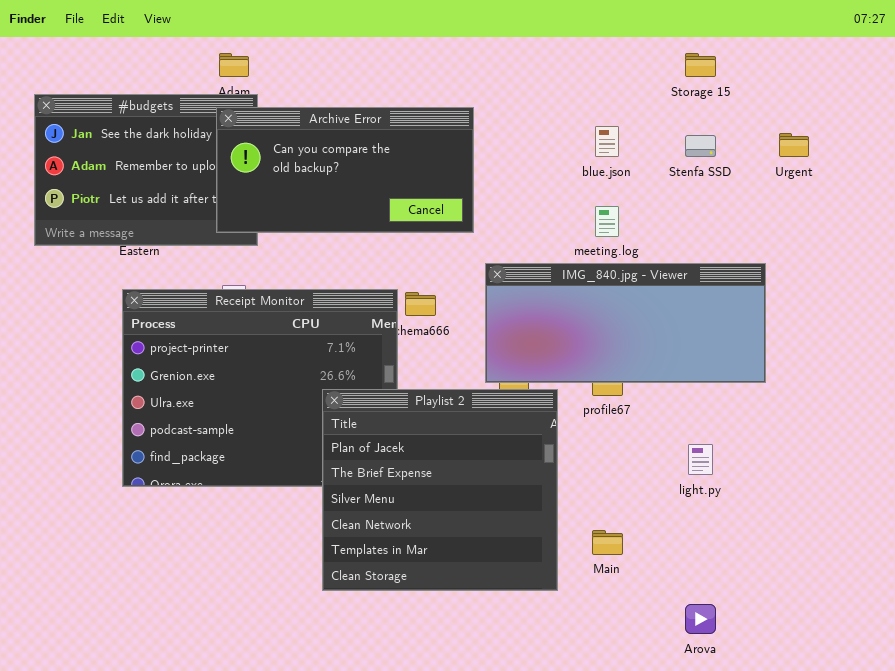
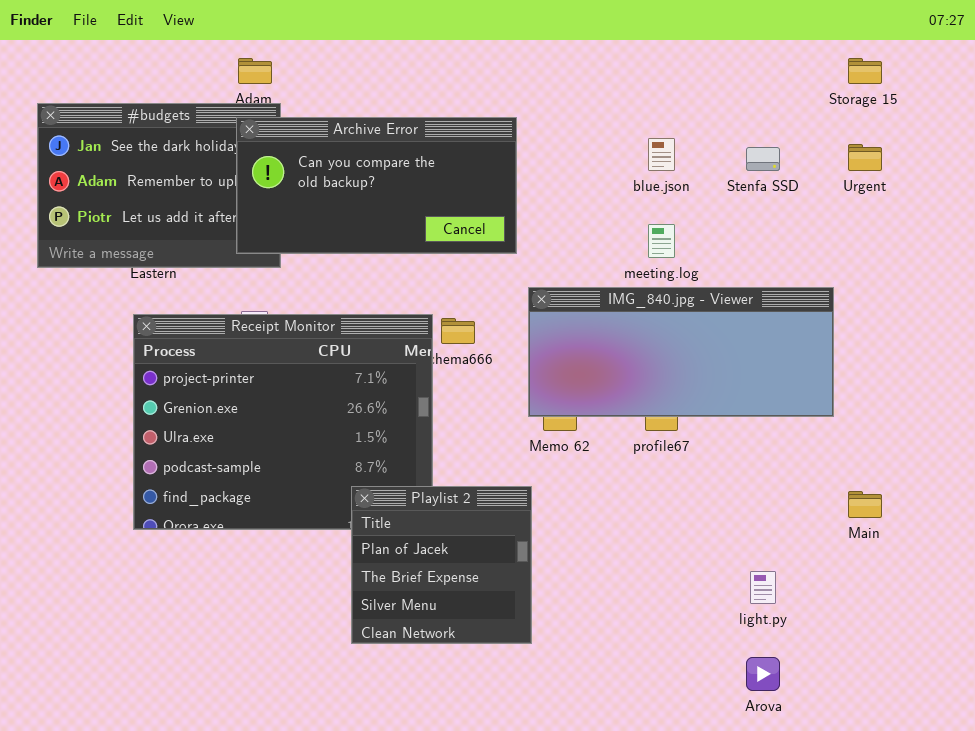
Storage 15: [685,53,716,77] -> [848,58,882,84], moved
Playlist 2: [322,389,558,591] -> [351,486,532,644], resized
light.py: [688,444,713,475] -> [750,571,776,604], moved
Main: [592,530,623,555] -> [848,491,882,518], moved

